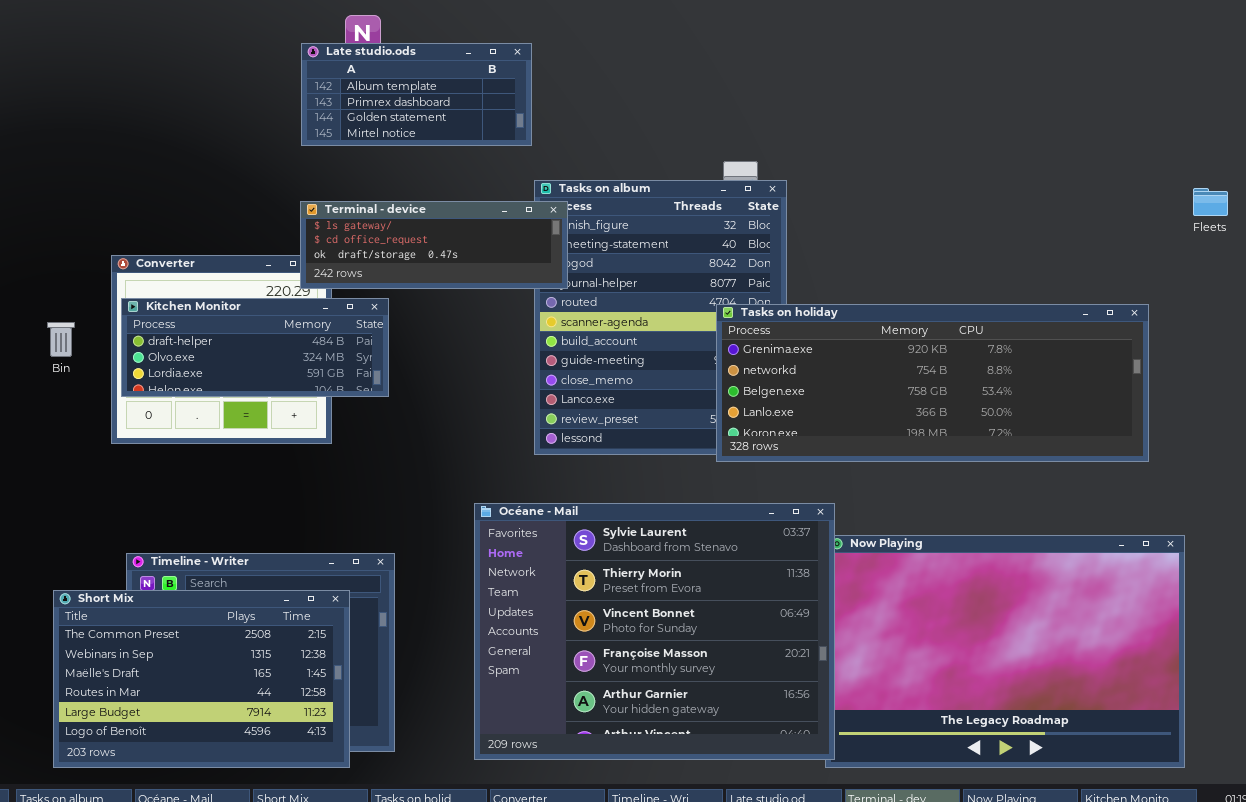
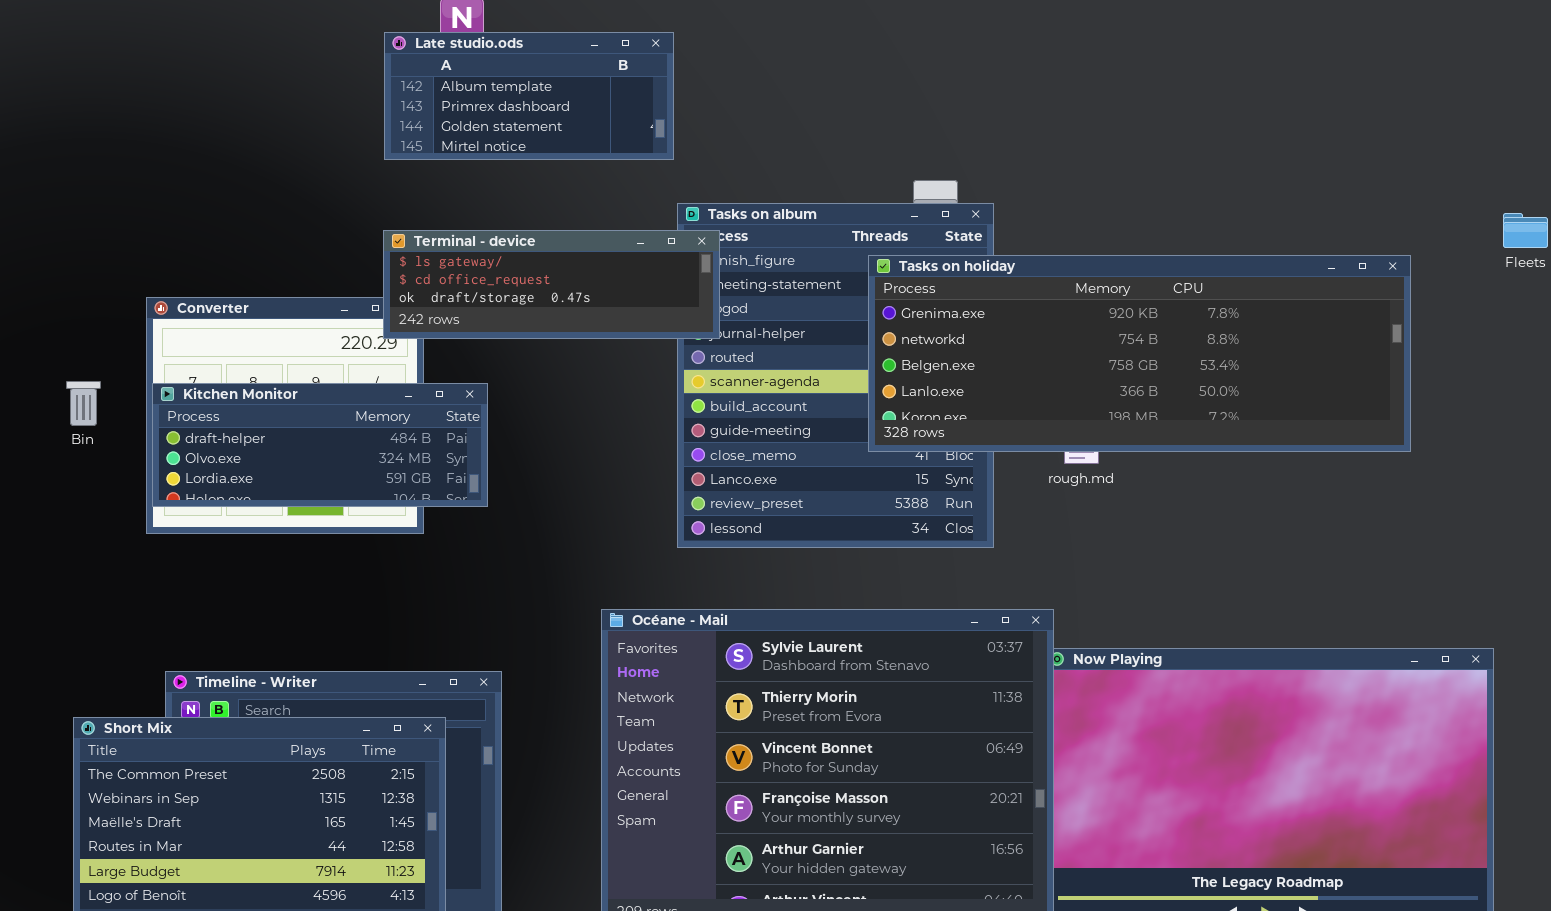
Kitchen Monitor: [121,298,389,397] -> [152,383,488,507], moved
Tasks on holiday: [716,304,1149,462] -> [868,255,1411,452], moved

